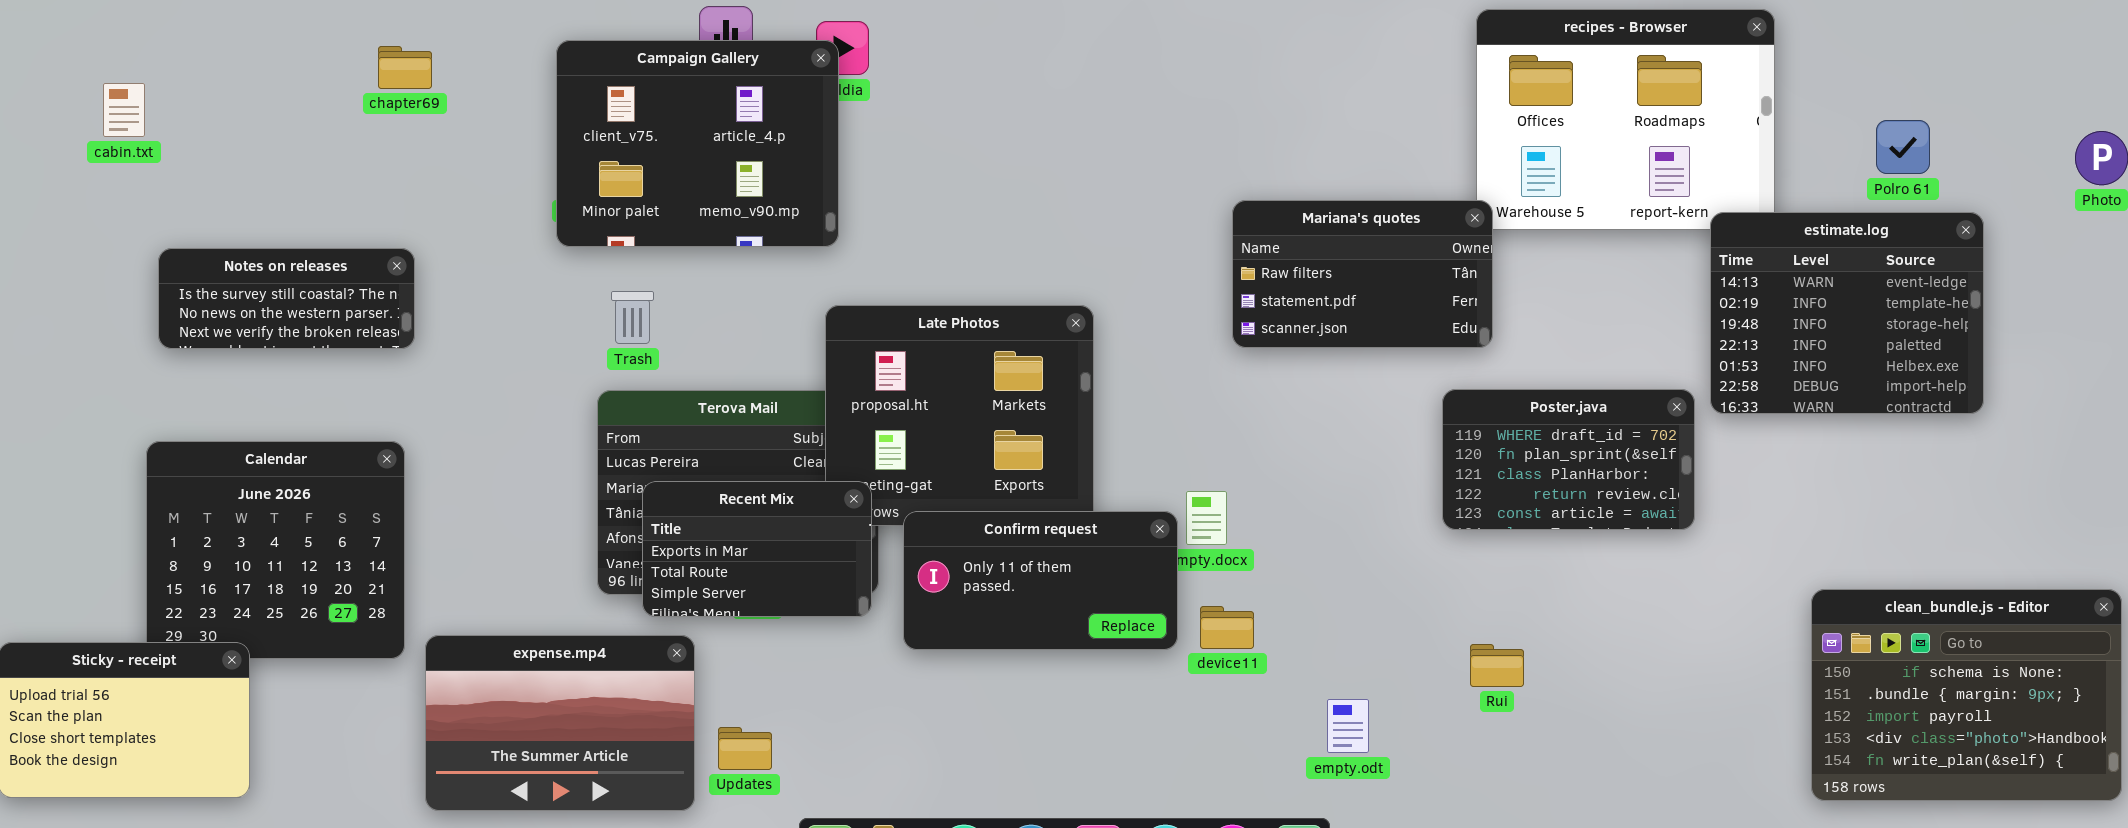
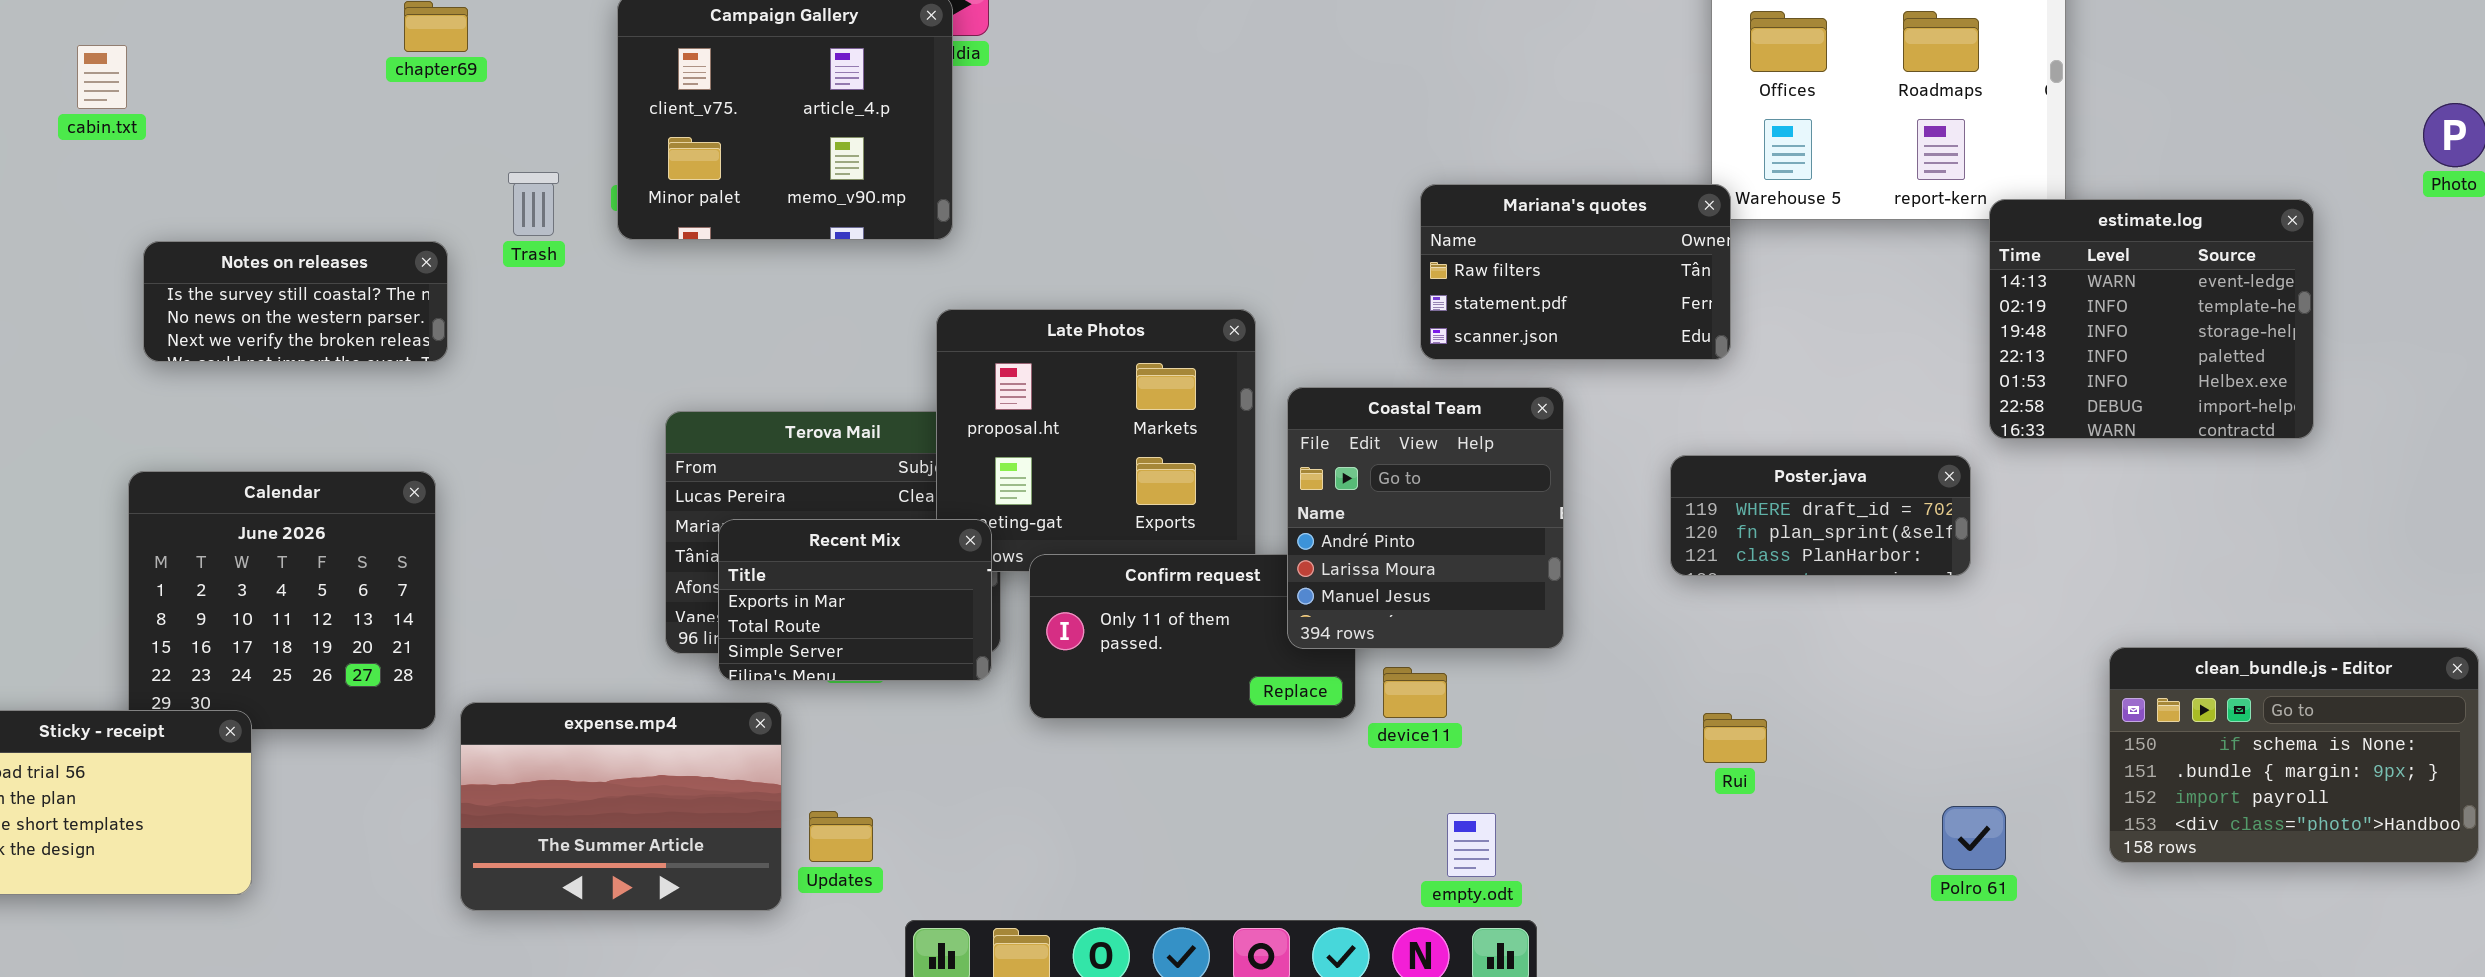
Polro 61: [1876,120,1930,174] -> [1942,806,2006,870], moved
Trash: [611,291,654,344] -> [508,172,559,236], moved
Coastal Team: none -> [1287,387,1564,649], opened
Poster.java: [1442,389,1695,530] -> [1670,455,1971,576], resized
clean_bundle.js - Editor: [1811,589,2122,801] -> [2109,647,2479,863], resized
empty.odt: [1327,699,1369,753] -> [1447,813,1496,877], moved

